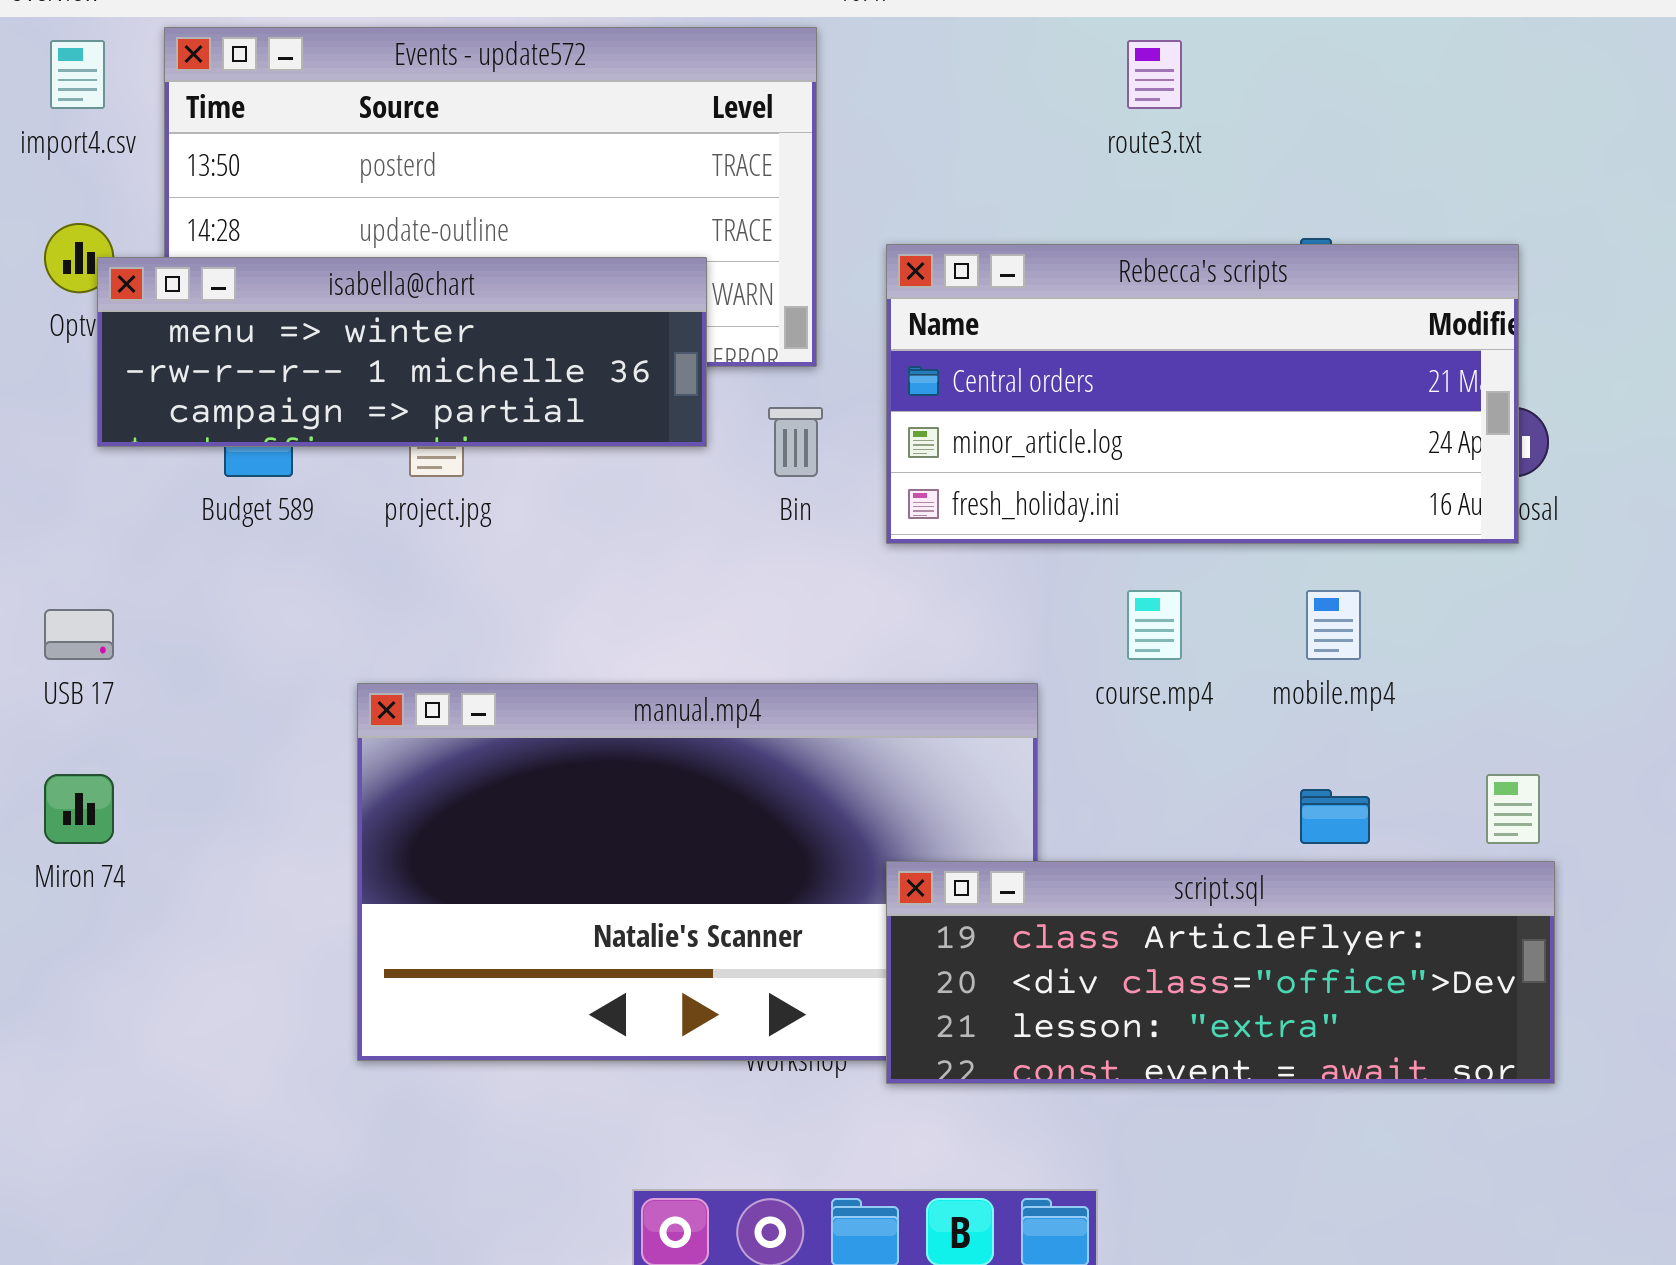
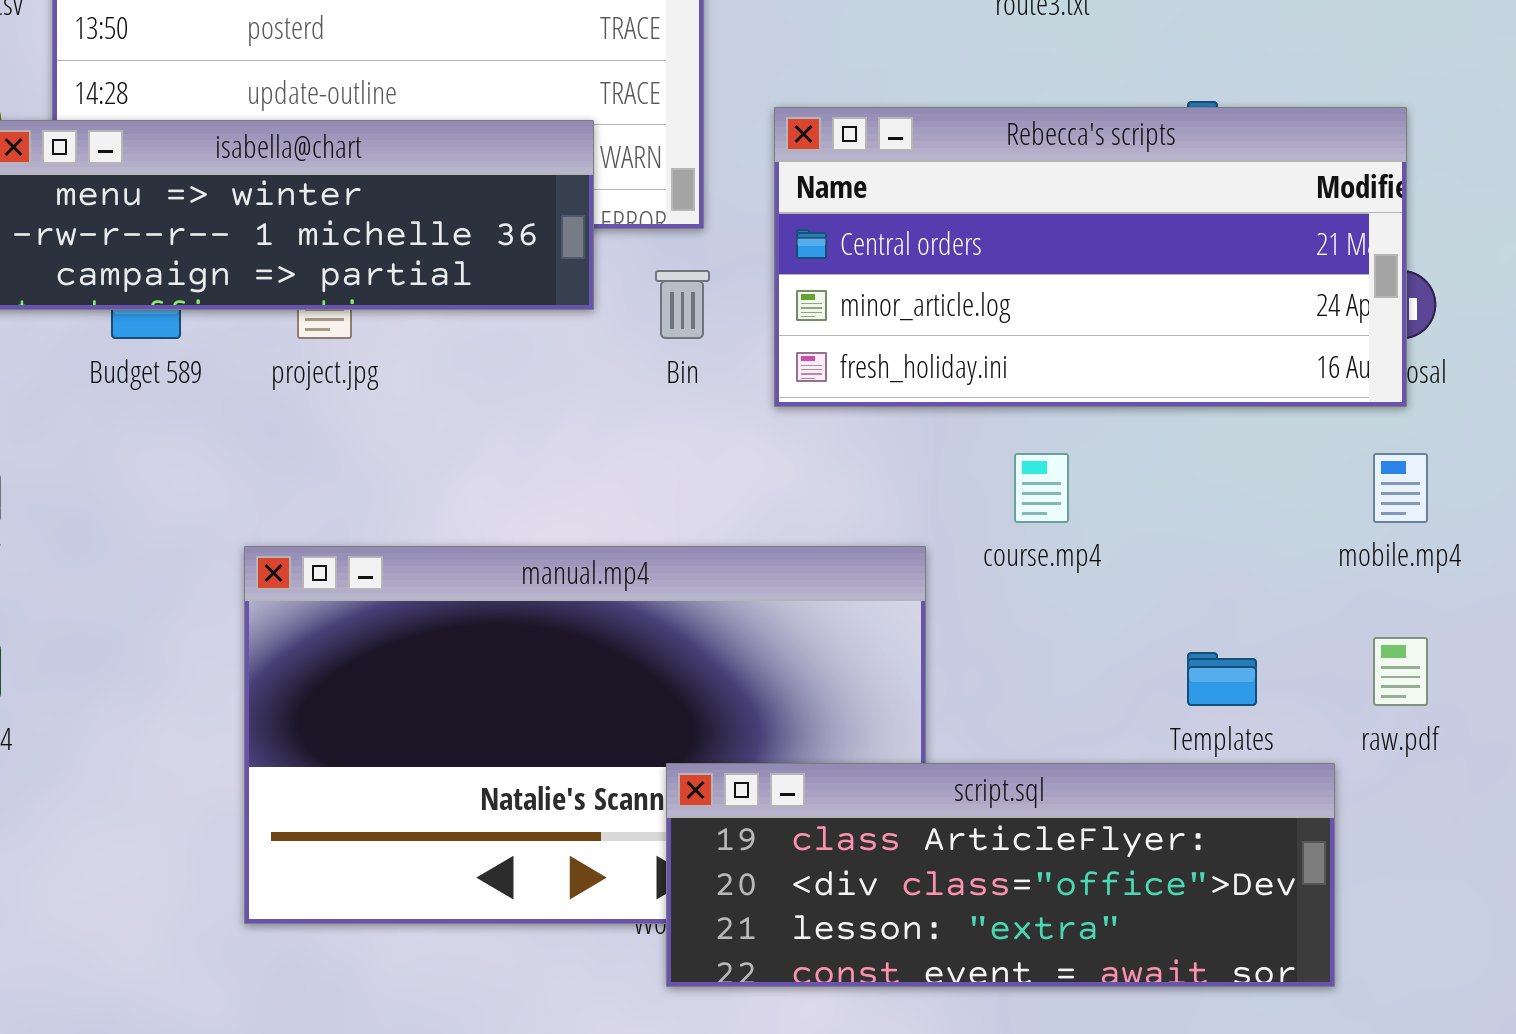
mobile.mp4: [1306,590,1361,660] -> [1373,453,1428,523], moved
script.sql: [886,861,1555,1084] -> [666,763,1335,987], moved

